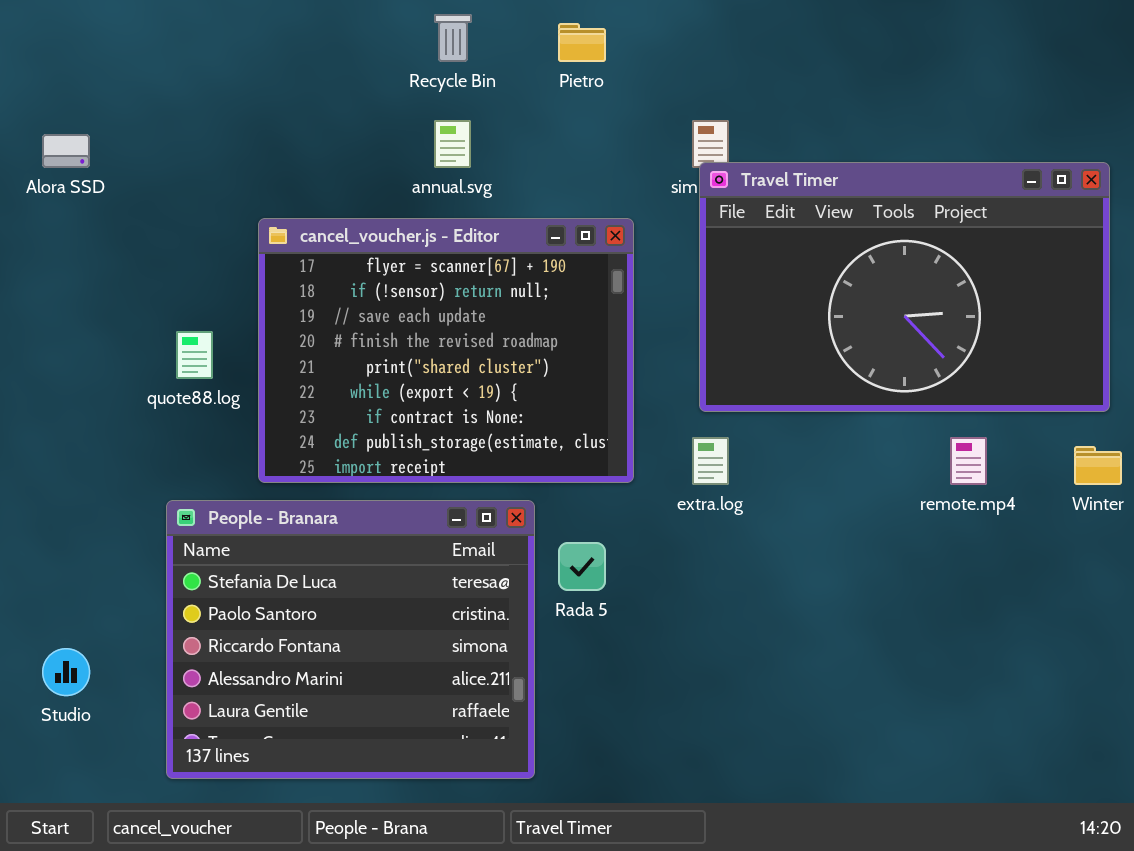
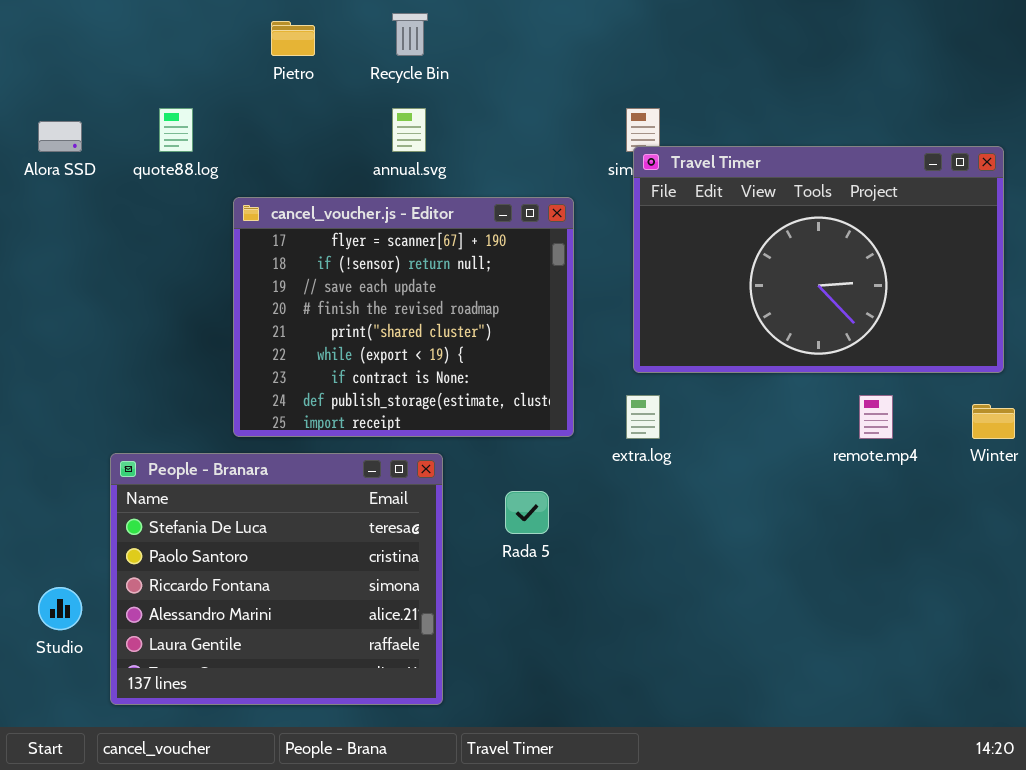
Pietro: [558,23,606,62] -> [271,21,315,56], moved
quote88.log: [176,331,213,379] -> [159,108,193,152], moved
People - Branara: [166,500,535,779] -> [110,453,443,705], moved

